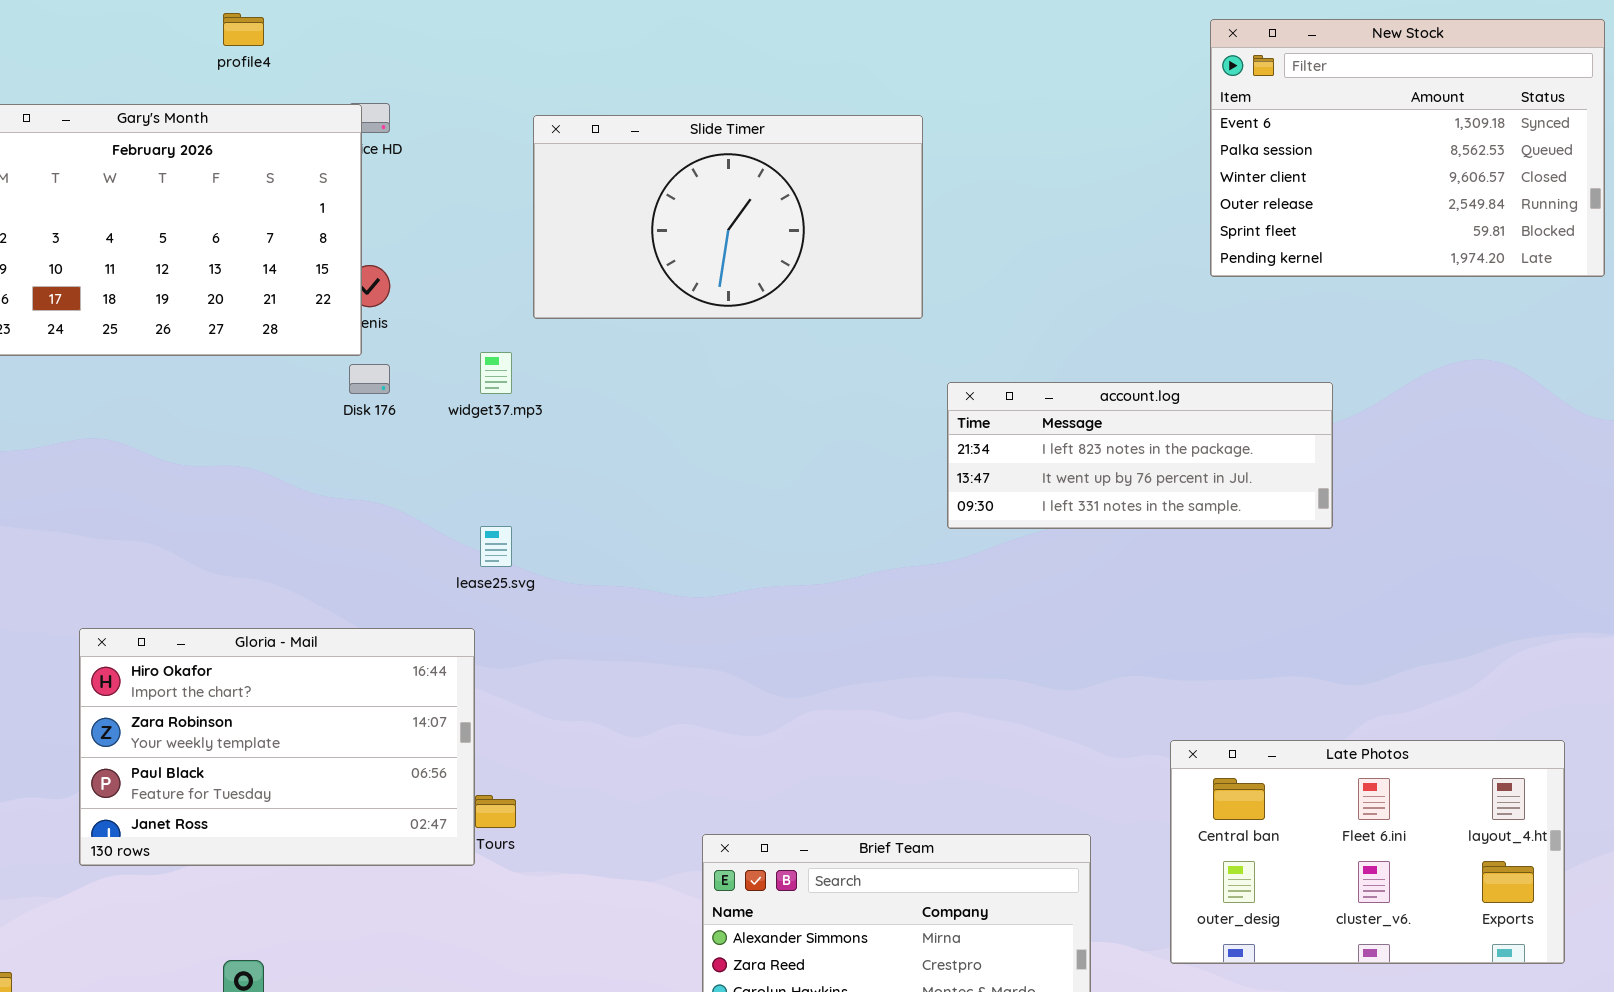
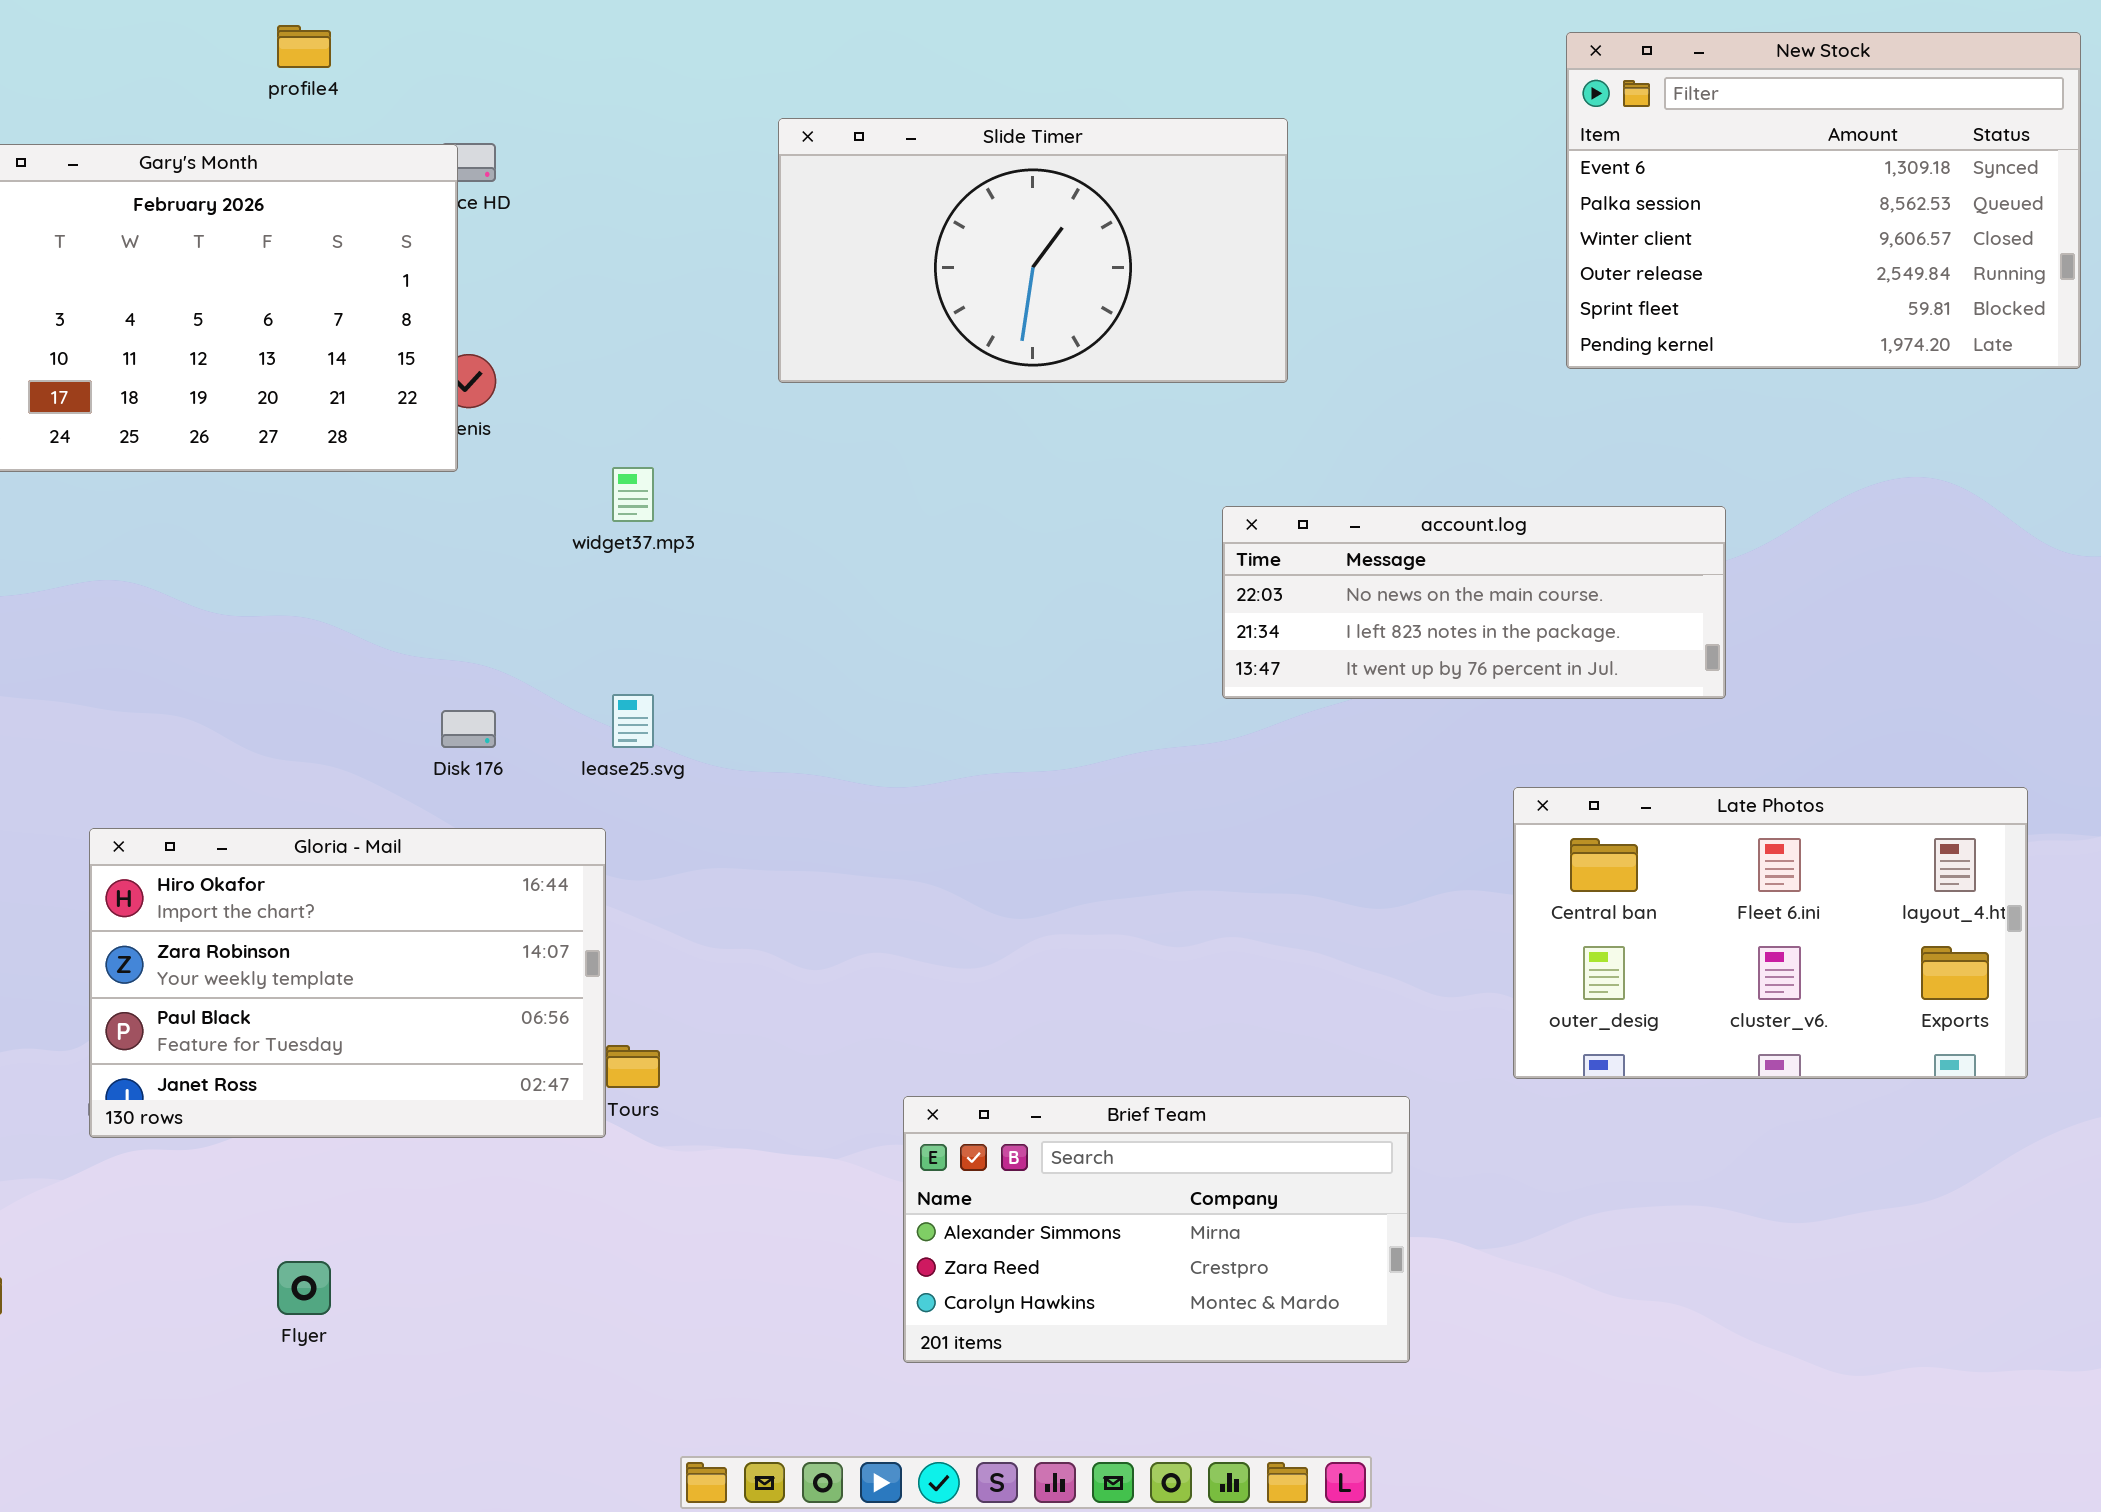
Slide Timer: [533,115,923,319] -> [778,118,1288,383], moved
Disk 176: [349,364,390,394] -> [441,710,496,748], moved
account.log: [947,382,1333,529] -> [1222,506,1726,699], scrolled up 1 row
Late Photos: [1170,740,1565,964] -> [1513,787,2028,1079], moved

